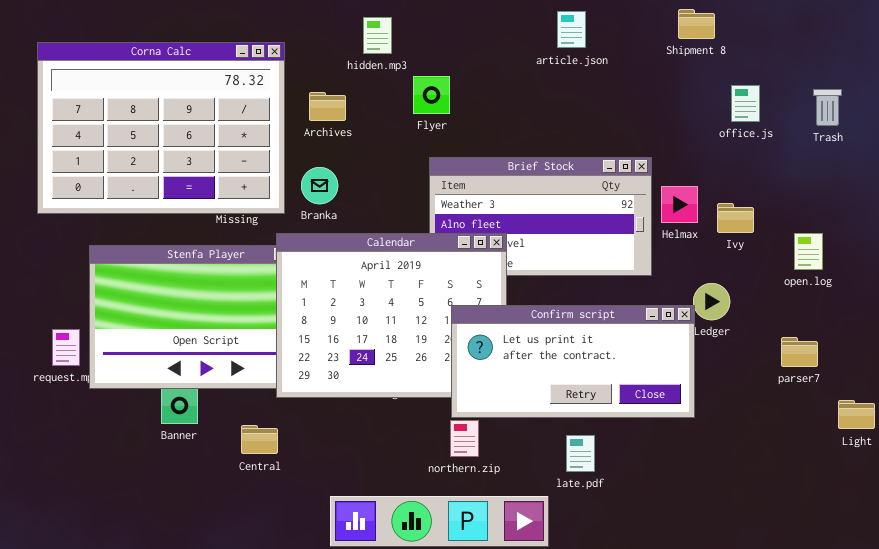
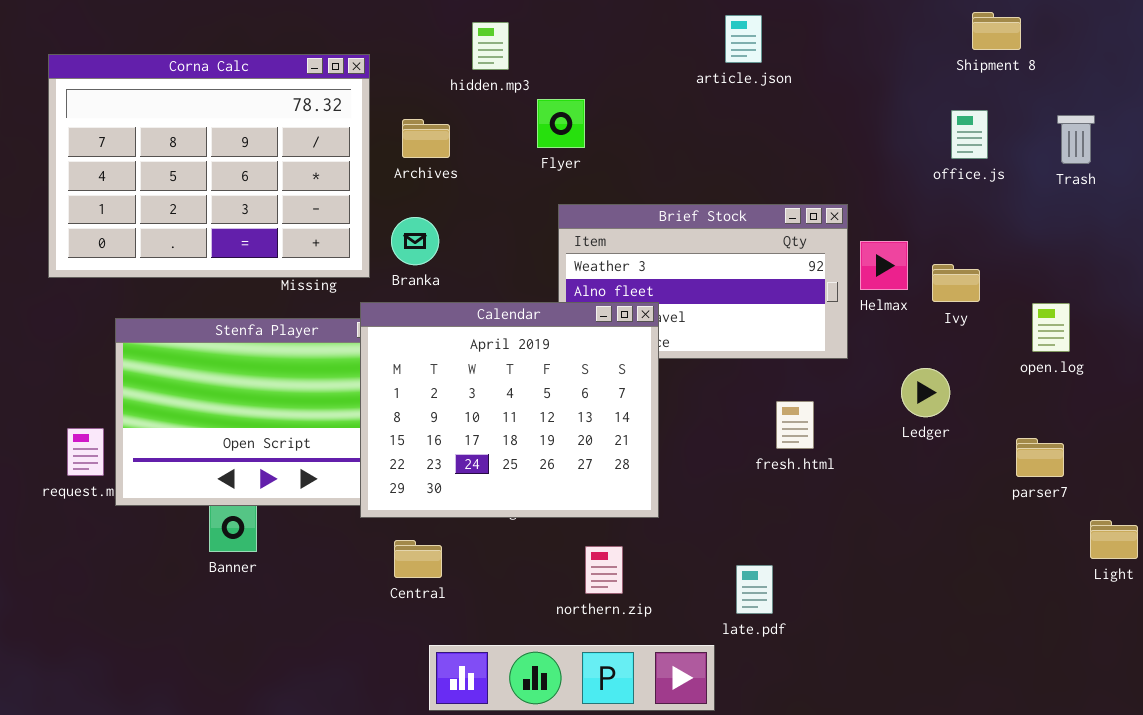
Shipment 8: [678,9,715,39] -> [972,12,1021,50], moved
Confirm script: [451,305,695,418] -> none, closed
Central: [241,425,278,454] -> [394,540,442,578], moved

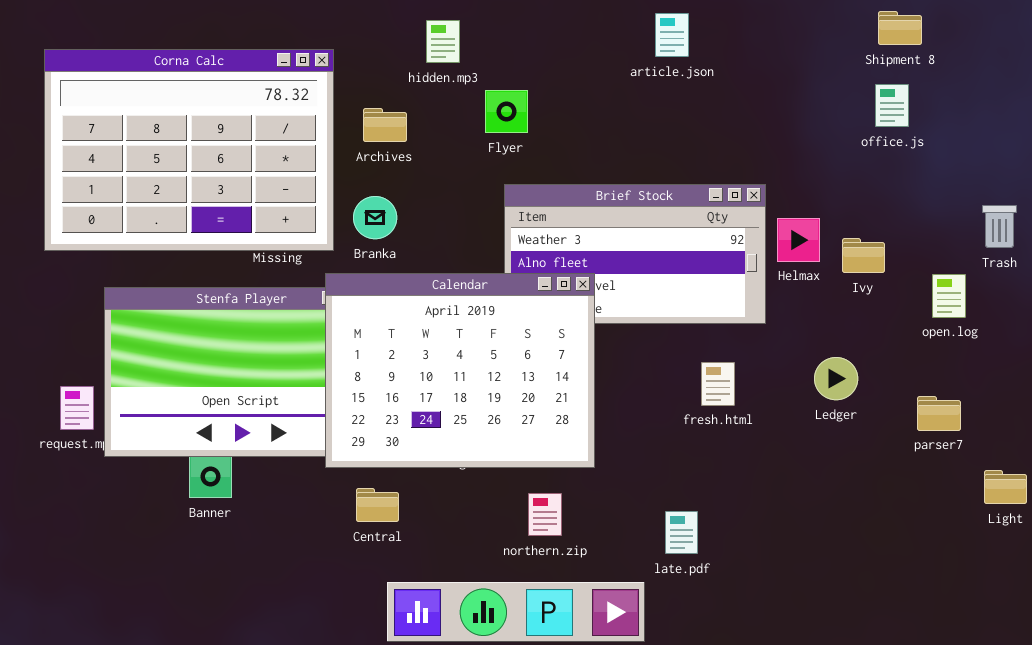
office.js: [951,110,988,159] -> [875,84,909,127], moved
Trash: [1057,115,1095,164] -> [982,205,1017,248], moved
Ledger: [901,368,950,417] -> [814,357,858,400], moved

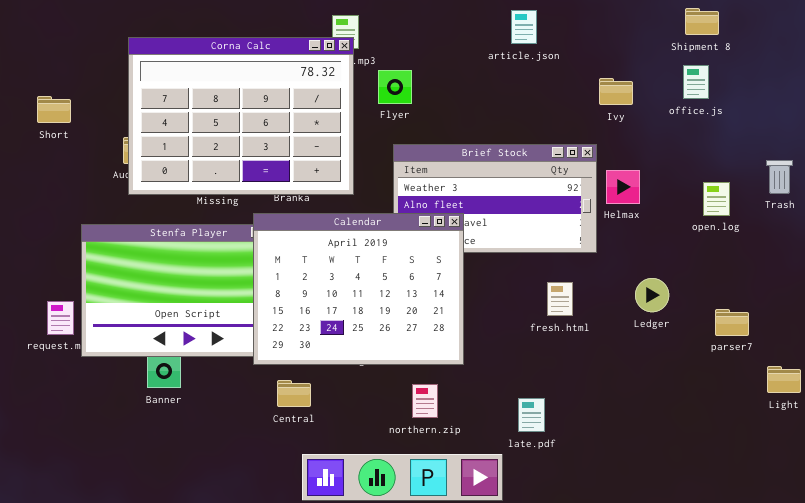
Corna Calc: [44,49,334,251] -> [128,37,354,195], moved
Ivy: [842,238,885,273] -> [599,78,633,105], moved
open.log: [932,274,966,318] -> [703,182,730,216], moved

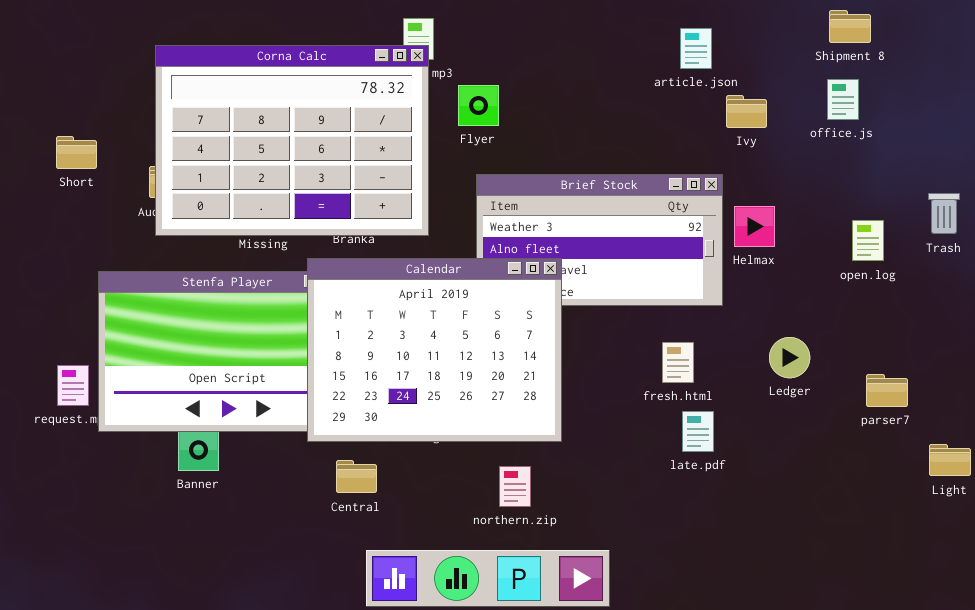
article.json: [511,10,537,44] -> [680,28,712,69], moved
Short: [37,96,71,123] -> [56,136,97,169], moved
late.pdf: [518,398,545,432] -> [682,411,714,452], moved

